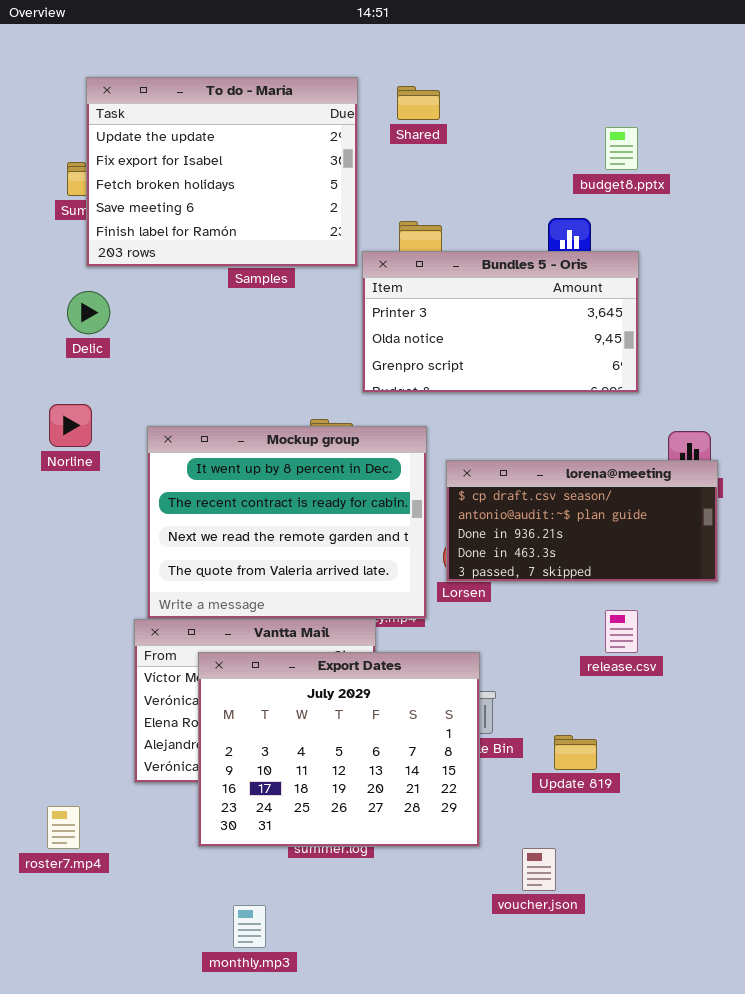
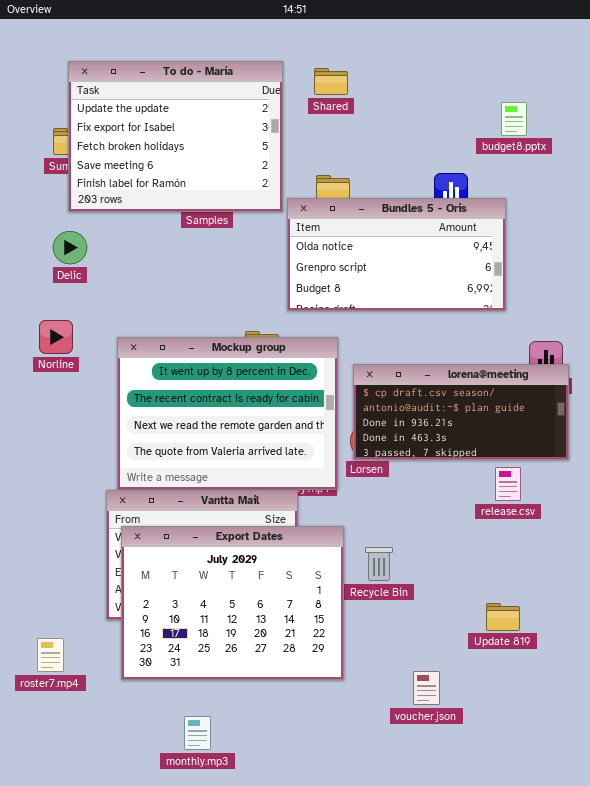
budget8.pptx: [605,127,638,170] -> [501,102,527,136], moved
Bundles 5 - Oris: [362,251,639,393] -> [287,198,506,311], scrolled down 1 row
release.csv: [605,610,638,653] -> [495,467,521,501], moved
Export Dates: [198,652,480,847] -> [121,526,344,680], moved
Update 819: [554,735,597,770] -> [486,603,520,631], moved

